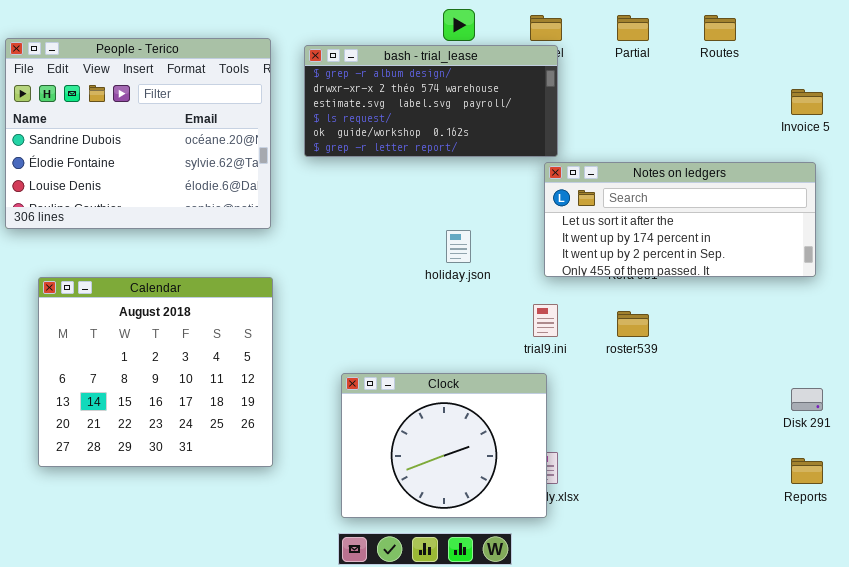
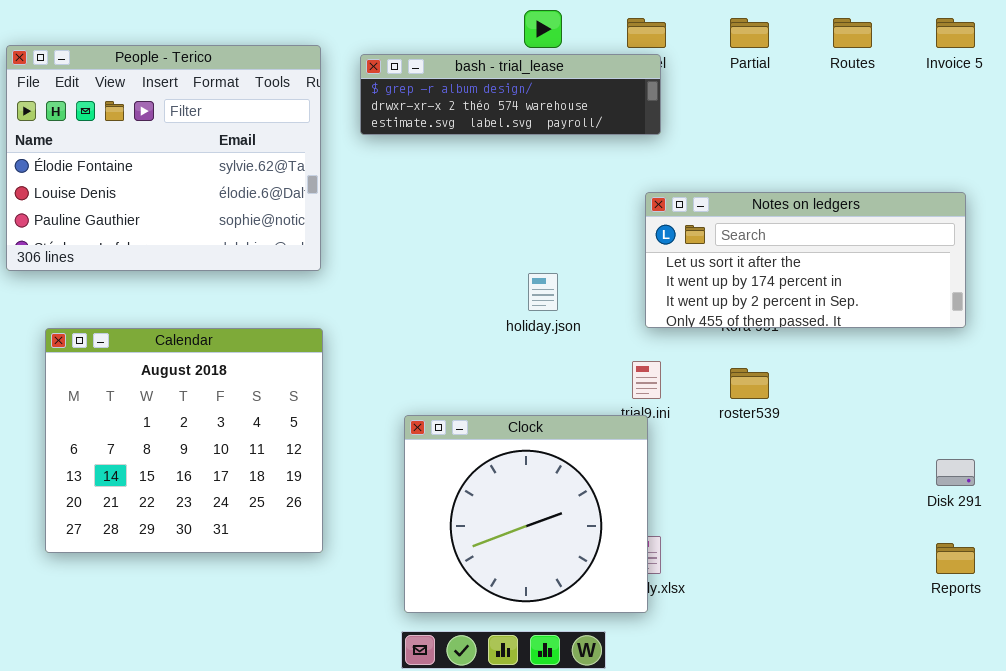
People - Terico: [5,38,271,229] -> [6,45,321,271], scrolled down 1 row
bash - trial_lease: [304,45,558,157] -> [360,54,661,135], resized
Invoice 5: [791,89,823,115] -> [936,18,975,48], moved
Clock: [341,373,547,518] -> [404,415,648,613], resized

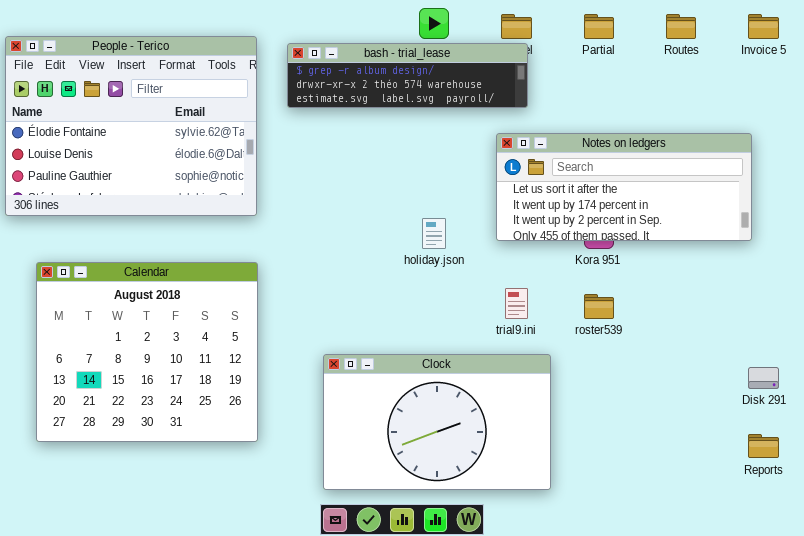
Notes on ledgers: [645,192,966,328] -> [496,133,752,241], moved
Clock: [404,415,648,613] -> [323,354,551,490], resized

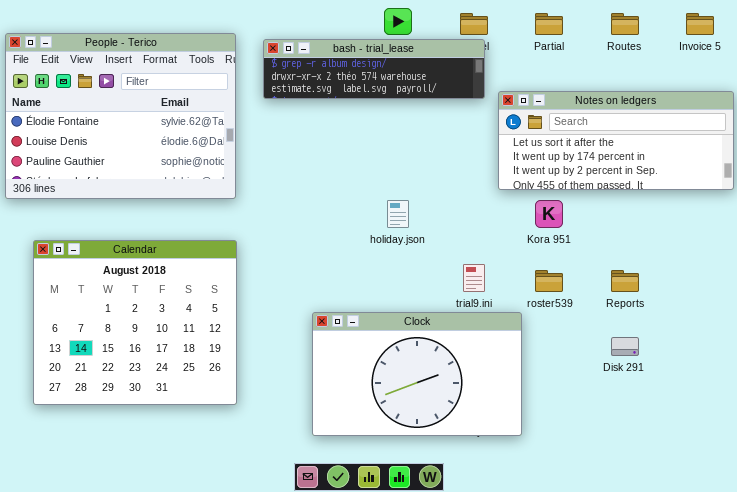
Notes on ledgers: [496,133,752,241] -> [498,91,734,190], moved
Clock: [323,354,551,490] -> [312,312,522,436], moved
Disk 291: [748,367,779,389] -> [611,337,639,356], moved
Reports: [748,434,779,458] -> [611,270,639,292], moved

